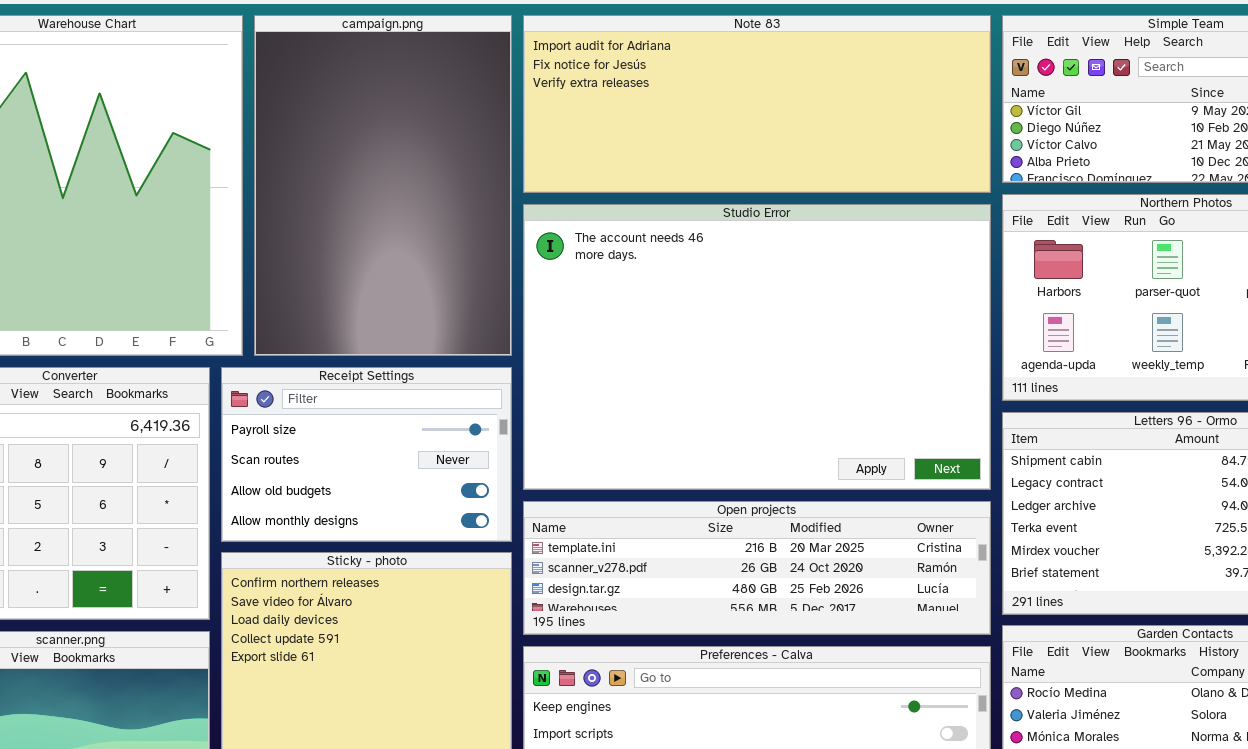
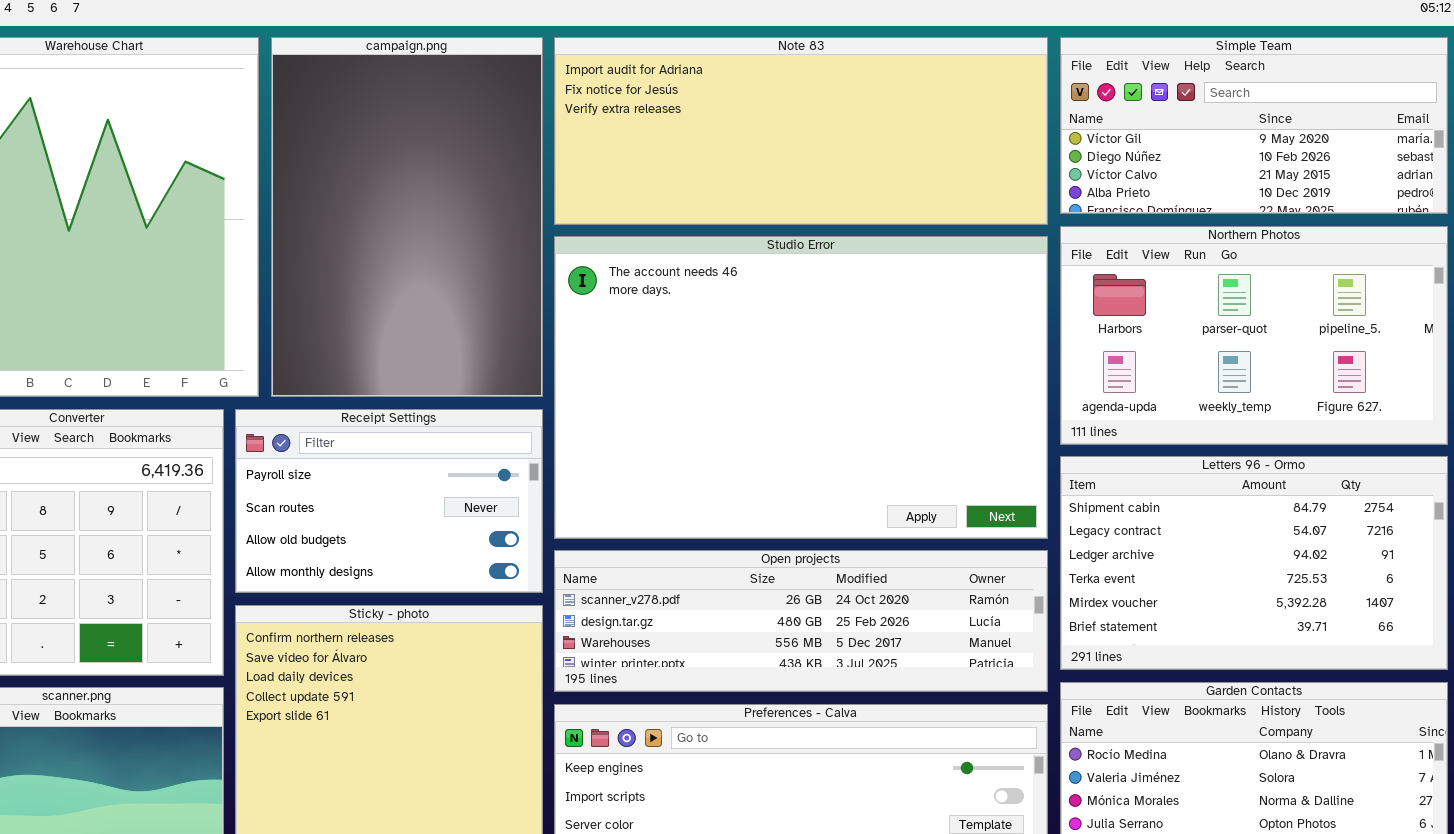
Open projects: [523,501,991,635] -> [554,550,1048,692], scrolled down 1 row

